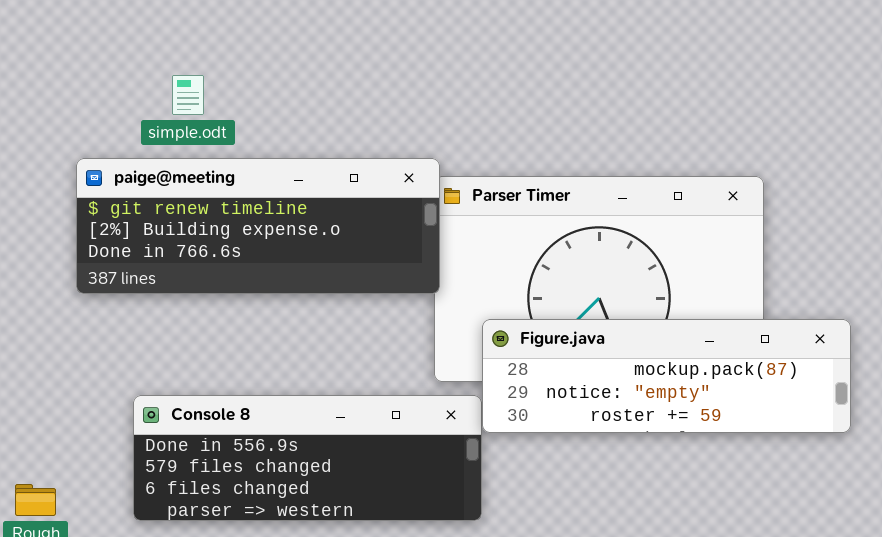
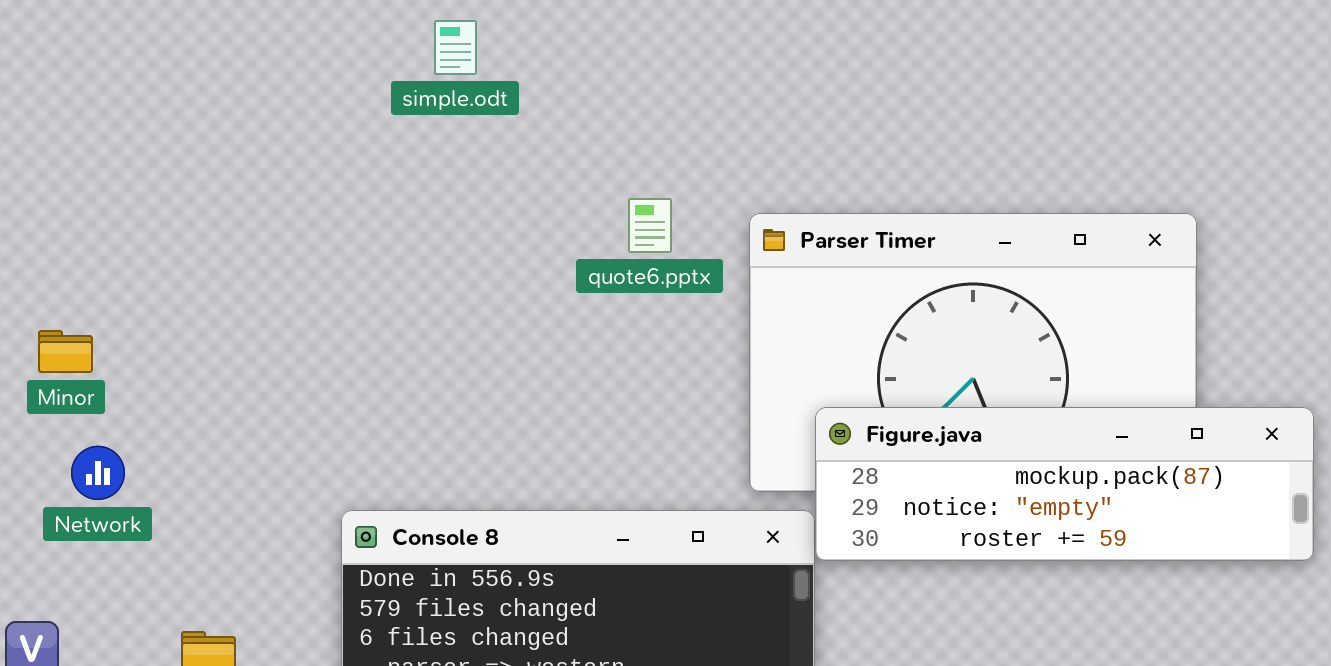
simple.odt: [172,75,204,115] -> [434,20,477,75], moved
paige@meeting: [76,158,440,294] -> none, closed

